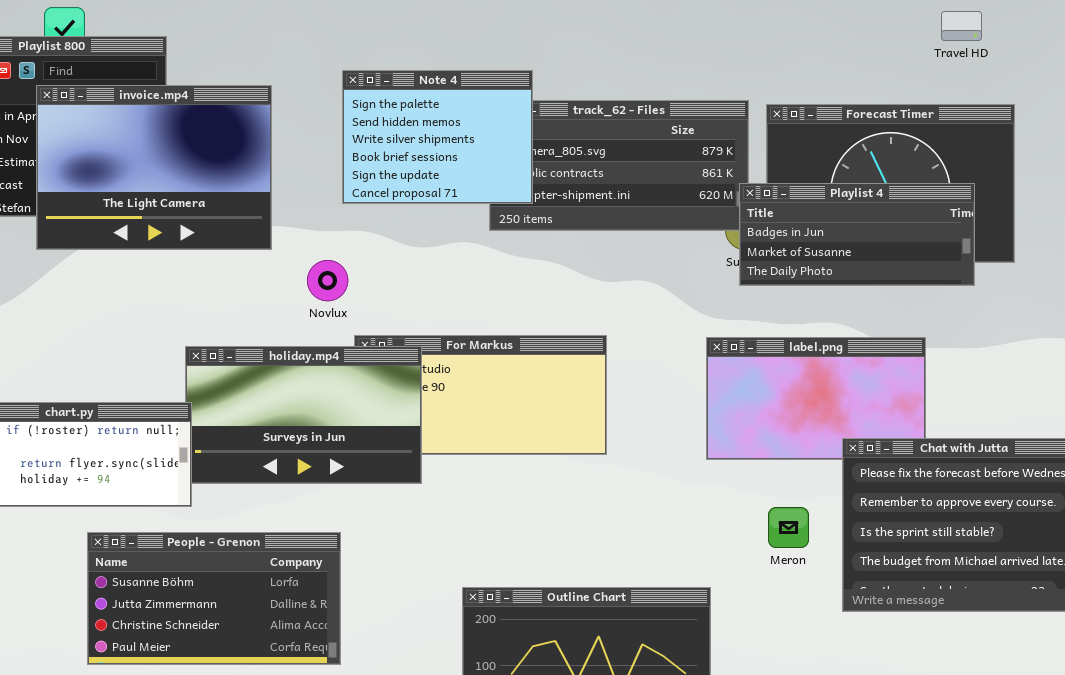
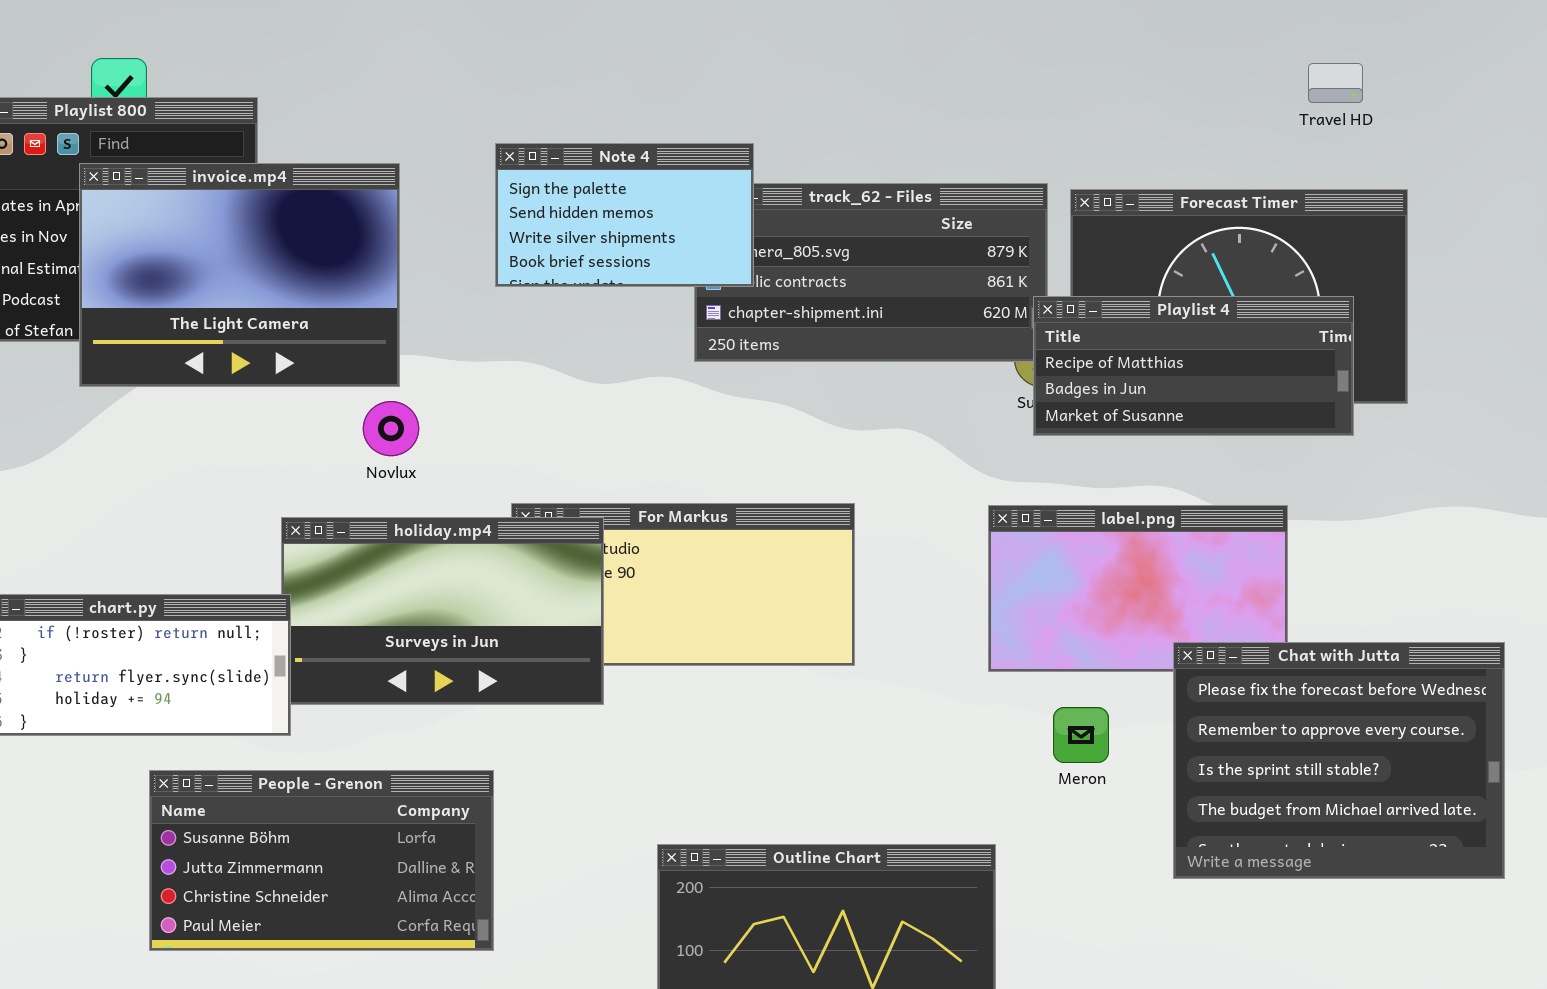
Note 4: [342,70,533,204] -> [495,143,754,287], resized
Playlist 4: [739,183,975,286] -> [1033,296,1354,436], scrolled up 1 row
Novlux: [307,260,348,301] -> [363,401,419,456], moved
Meron: [768,507,809,548] -> [1053,707,1109,763], moved

